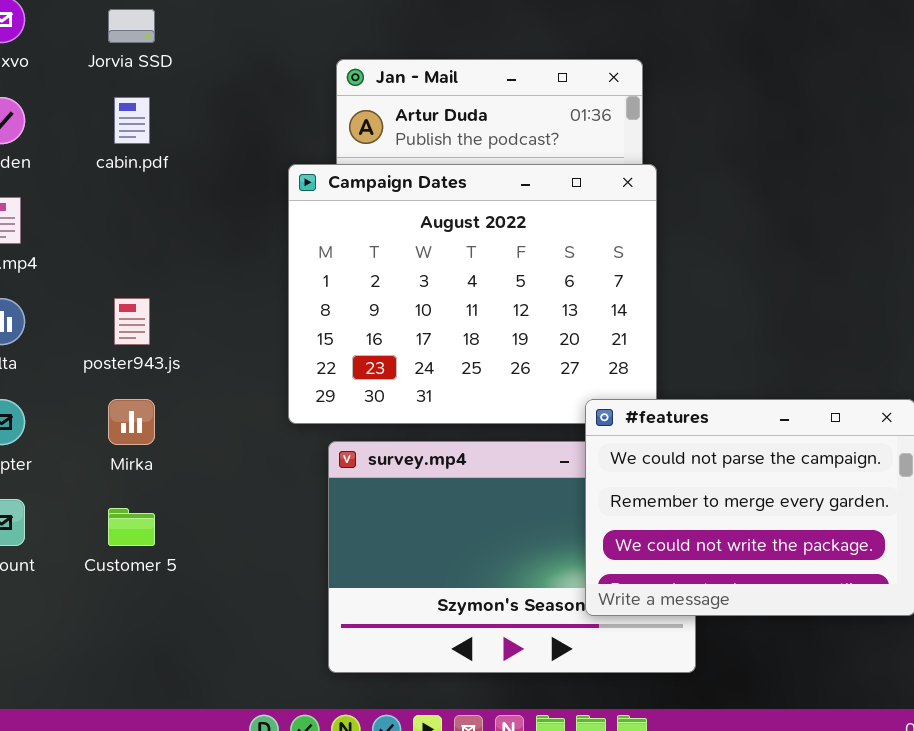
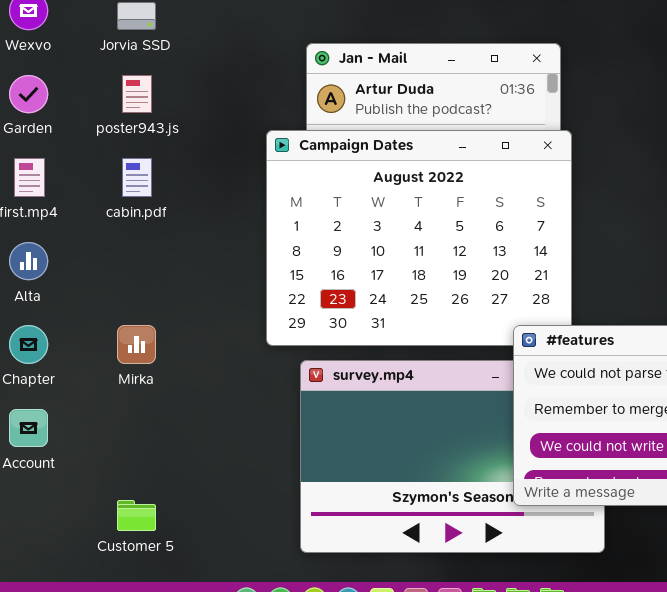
cabin.pdf: [114,97,150,144] -> [122,158,152,197], moved
poster943.js: [114,298,150,345] -> [122,75,152,113], moved
Customer 5: [108,508,155,546] -> [117,500,156,531], moved

